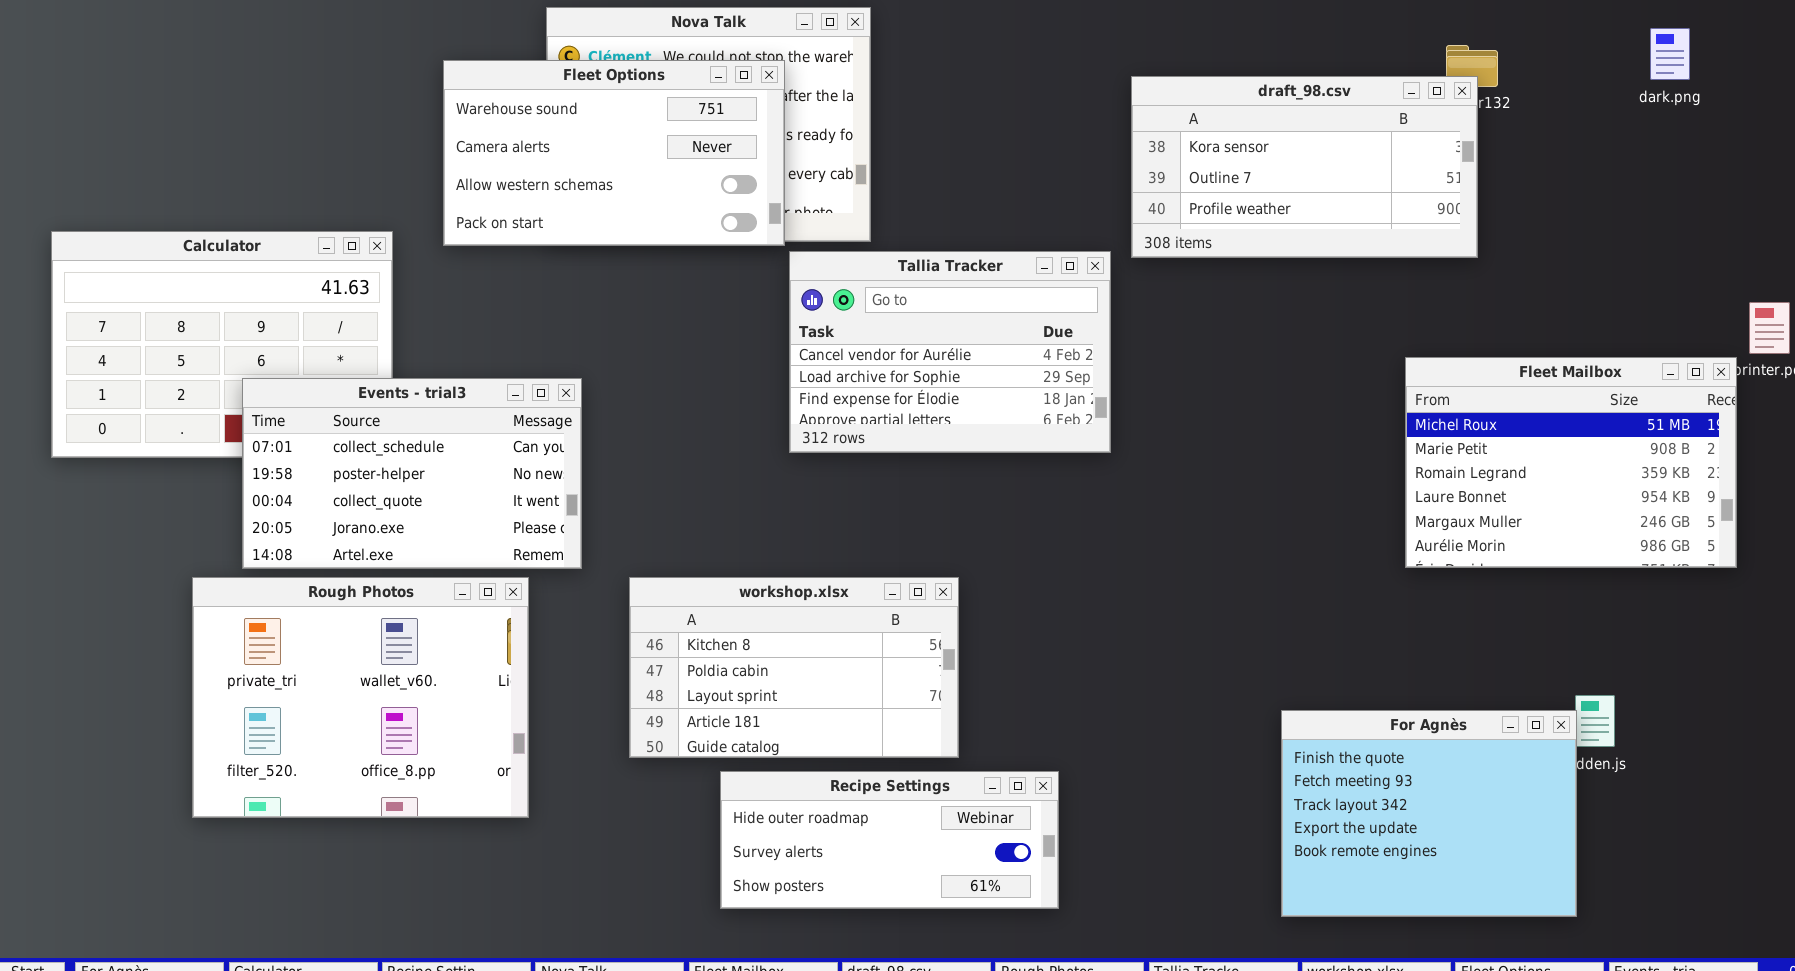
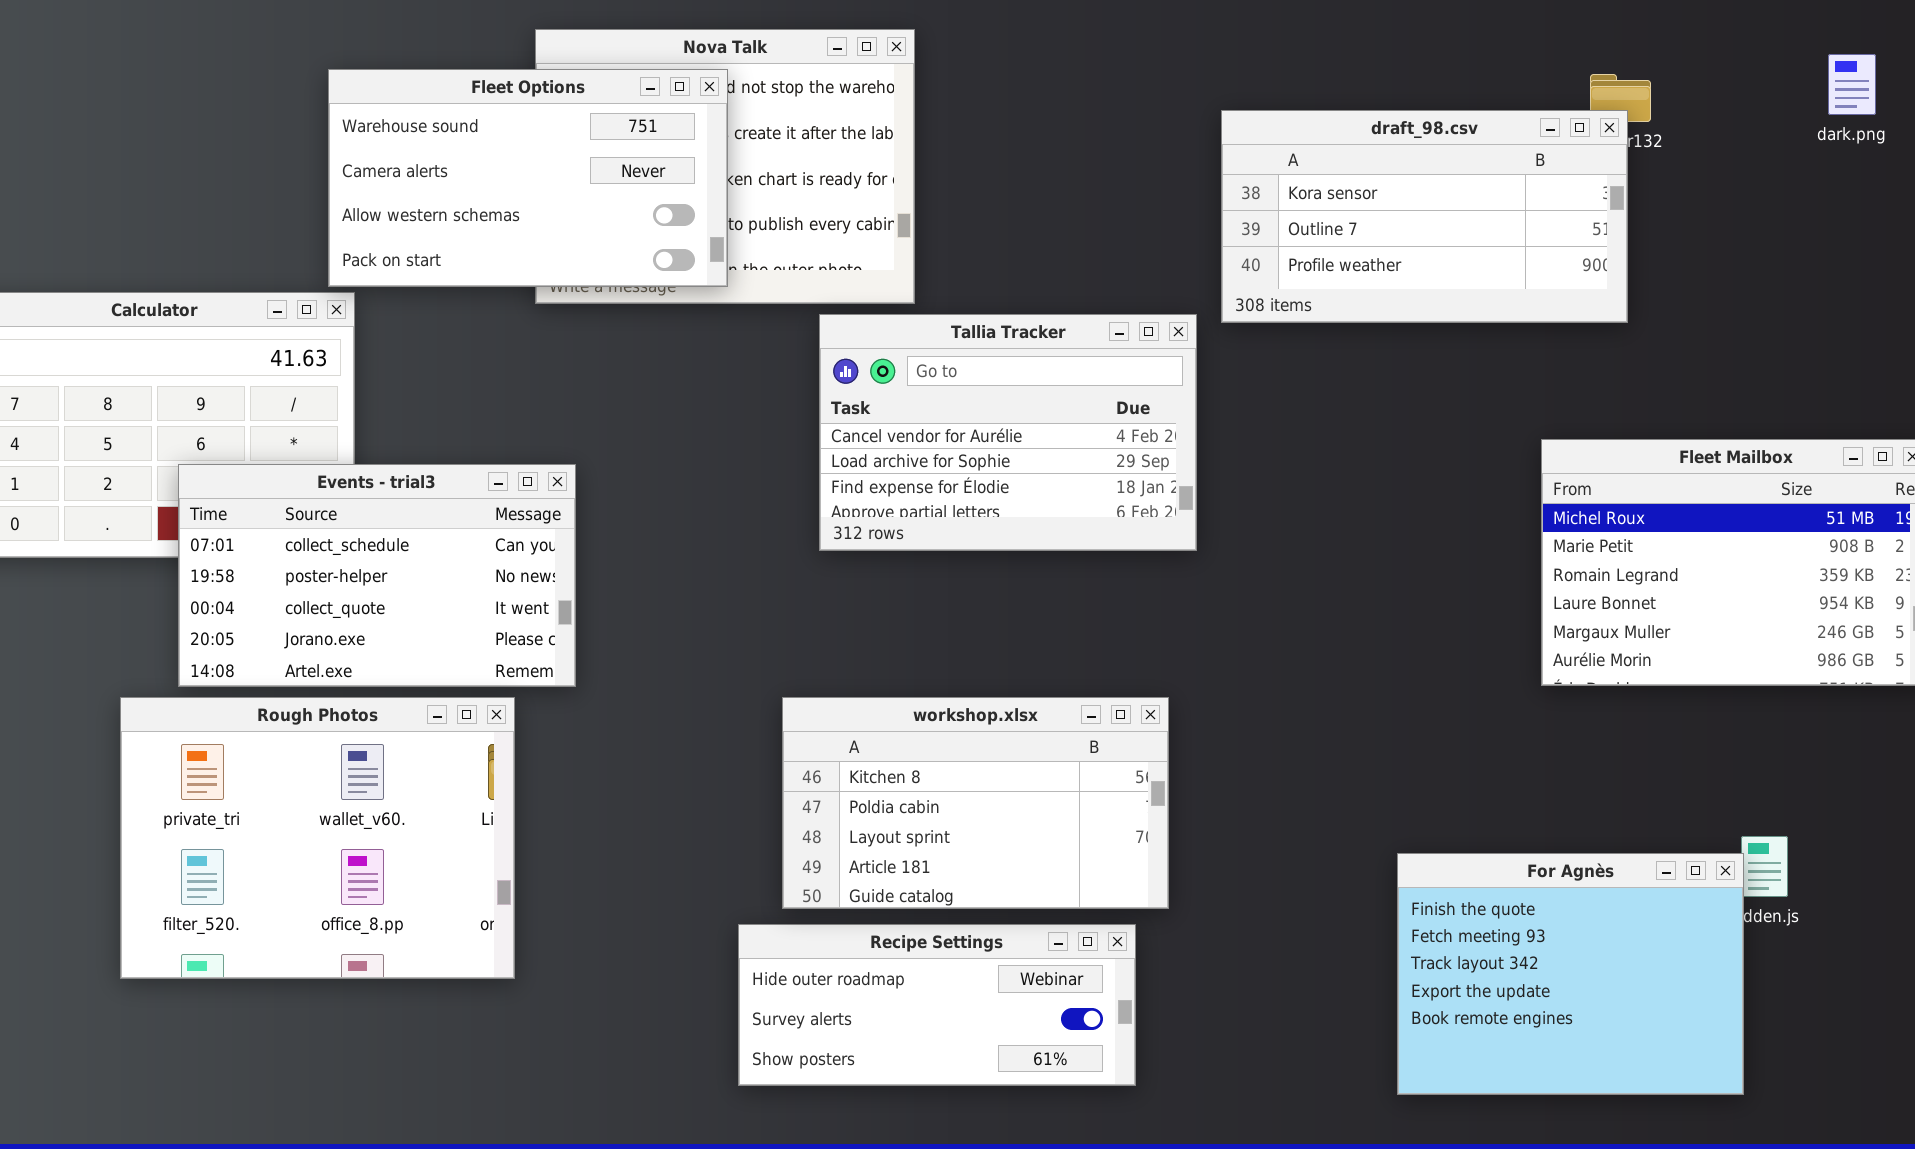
Fleet Options: [443,60,785,246] -> [328,69,728,287], moved
workshop.xlsx: [629,577,959,758] -> [782,697,1169,909], moved

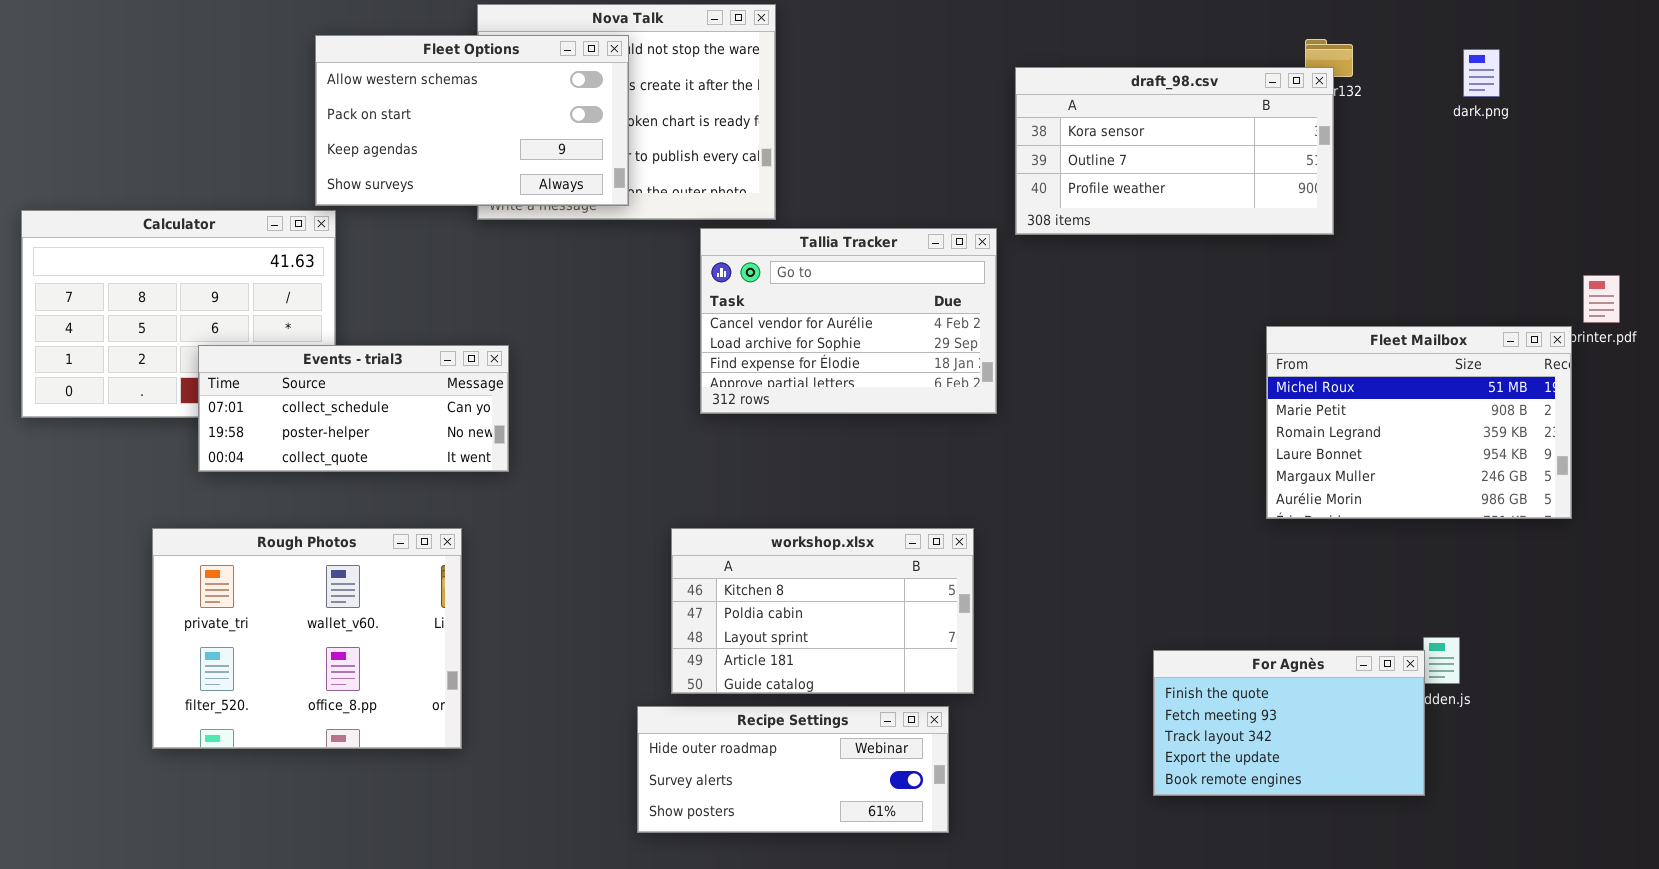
dark.png: [1828,54,1876,115] -> [1463,49,1500,97], moved
Fleet Options: [328,69,728,287] -> [315,35,629,206], scrolled down 2 rows
Events - trial3: [178,464,576,687] -> [198,345,509,472], resized
For Agnès: [1397,853,1744,1095] -> [1153,650,1425,796], resized

